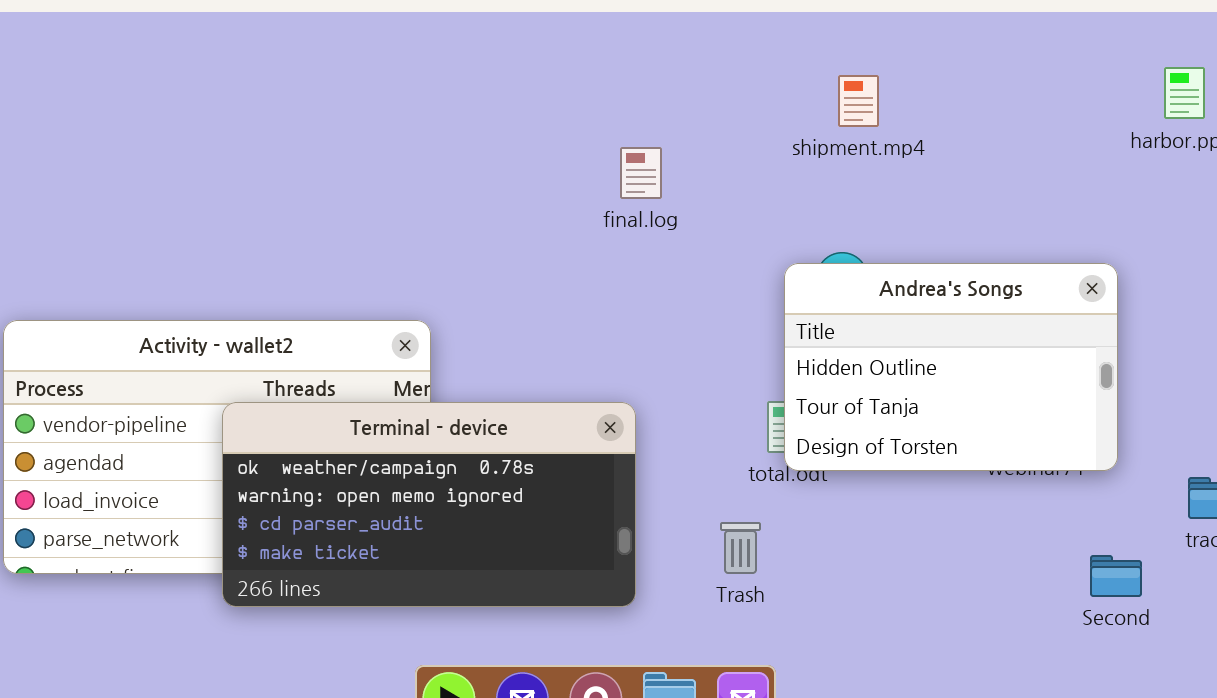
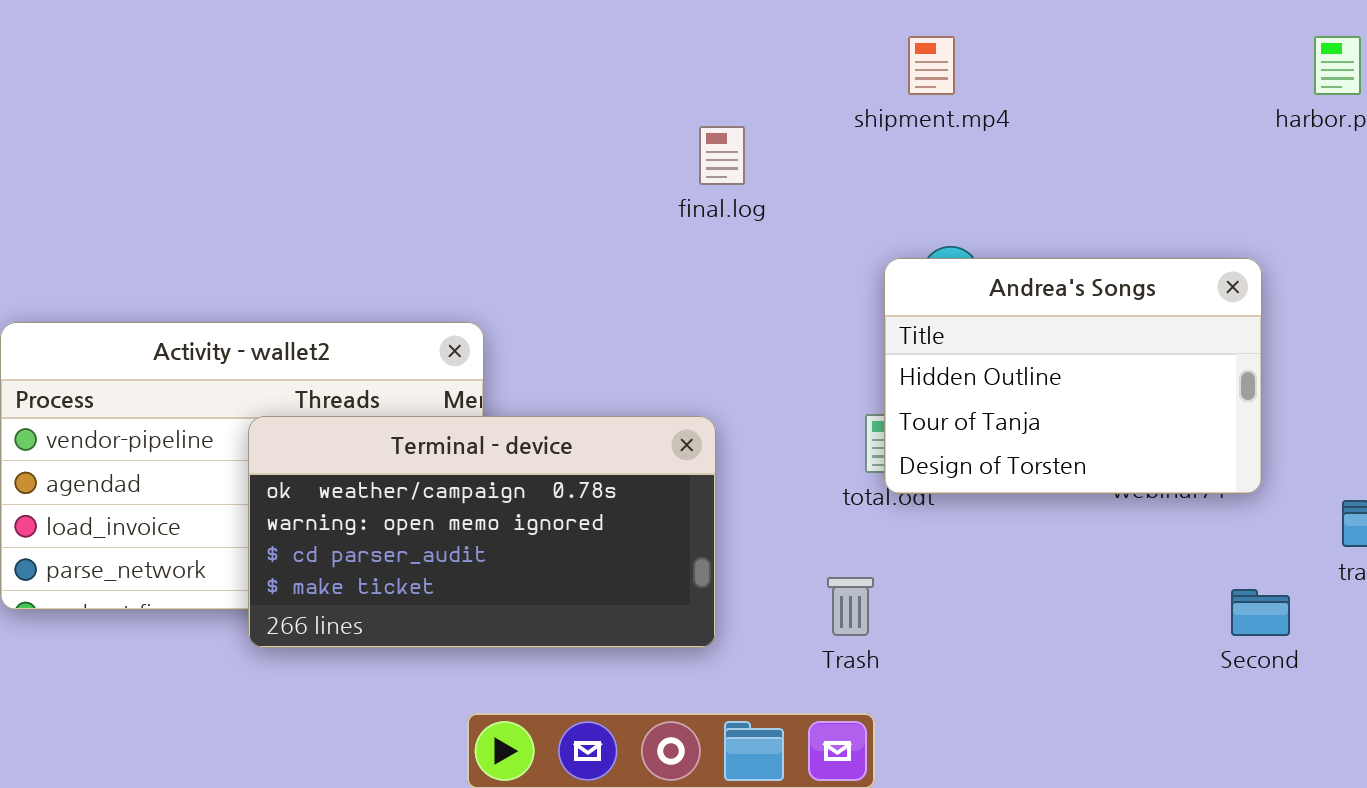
shipment.mp4: [838,75,879,127] -> [908,36,955,95], moved
Trash: [720,522,761,574] -> [827,577,874,636], moved

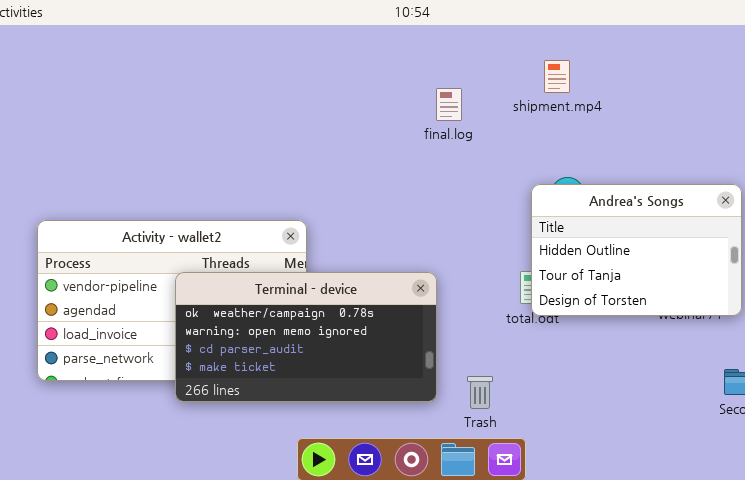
final.log: [699,126,745,185] -> [436,88,462,121], moved
Trash: [827,577,874,636] -> [467,376,493,409], moved

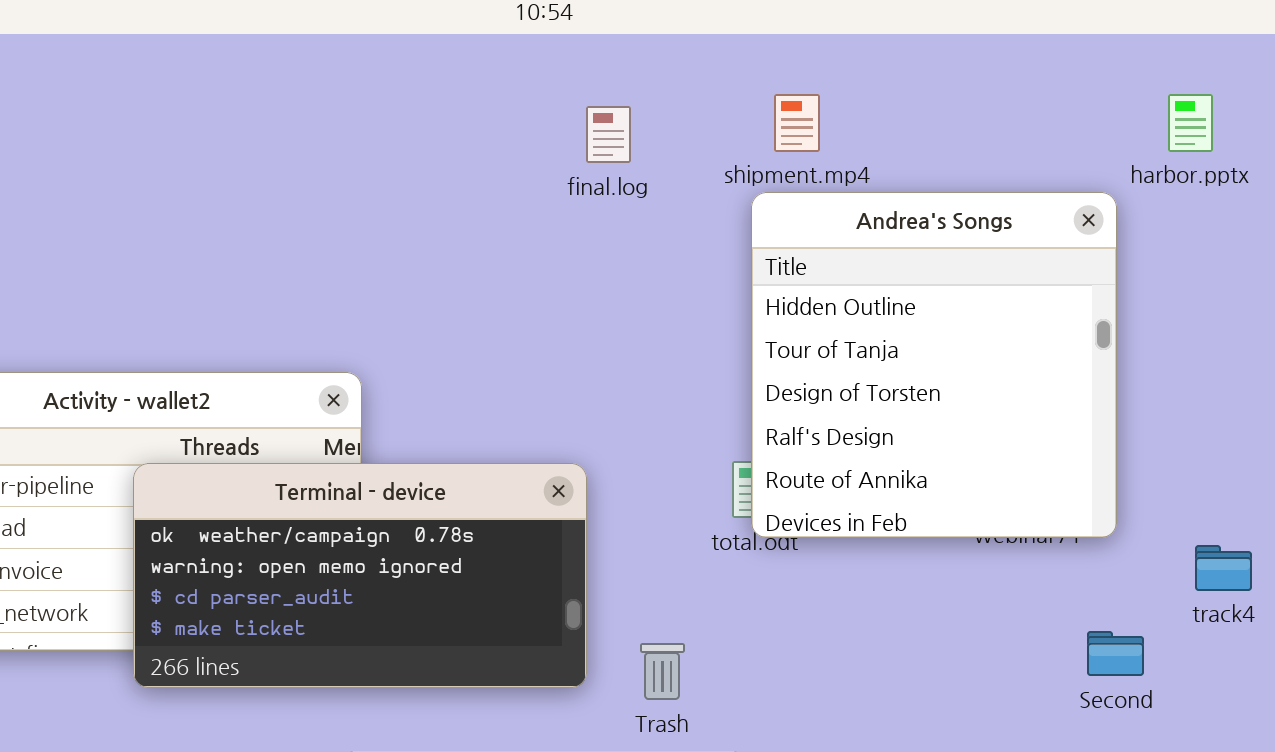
final.log: [436,88,462,121] -> [586,106,631,163], moved
Andrea's Songs: [531,184,742,316] -> [751,192,1117,538], resized

